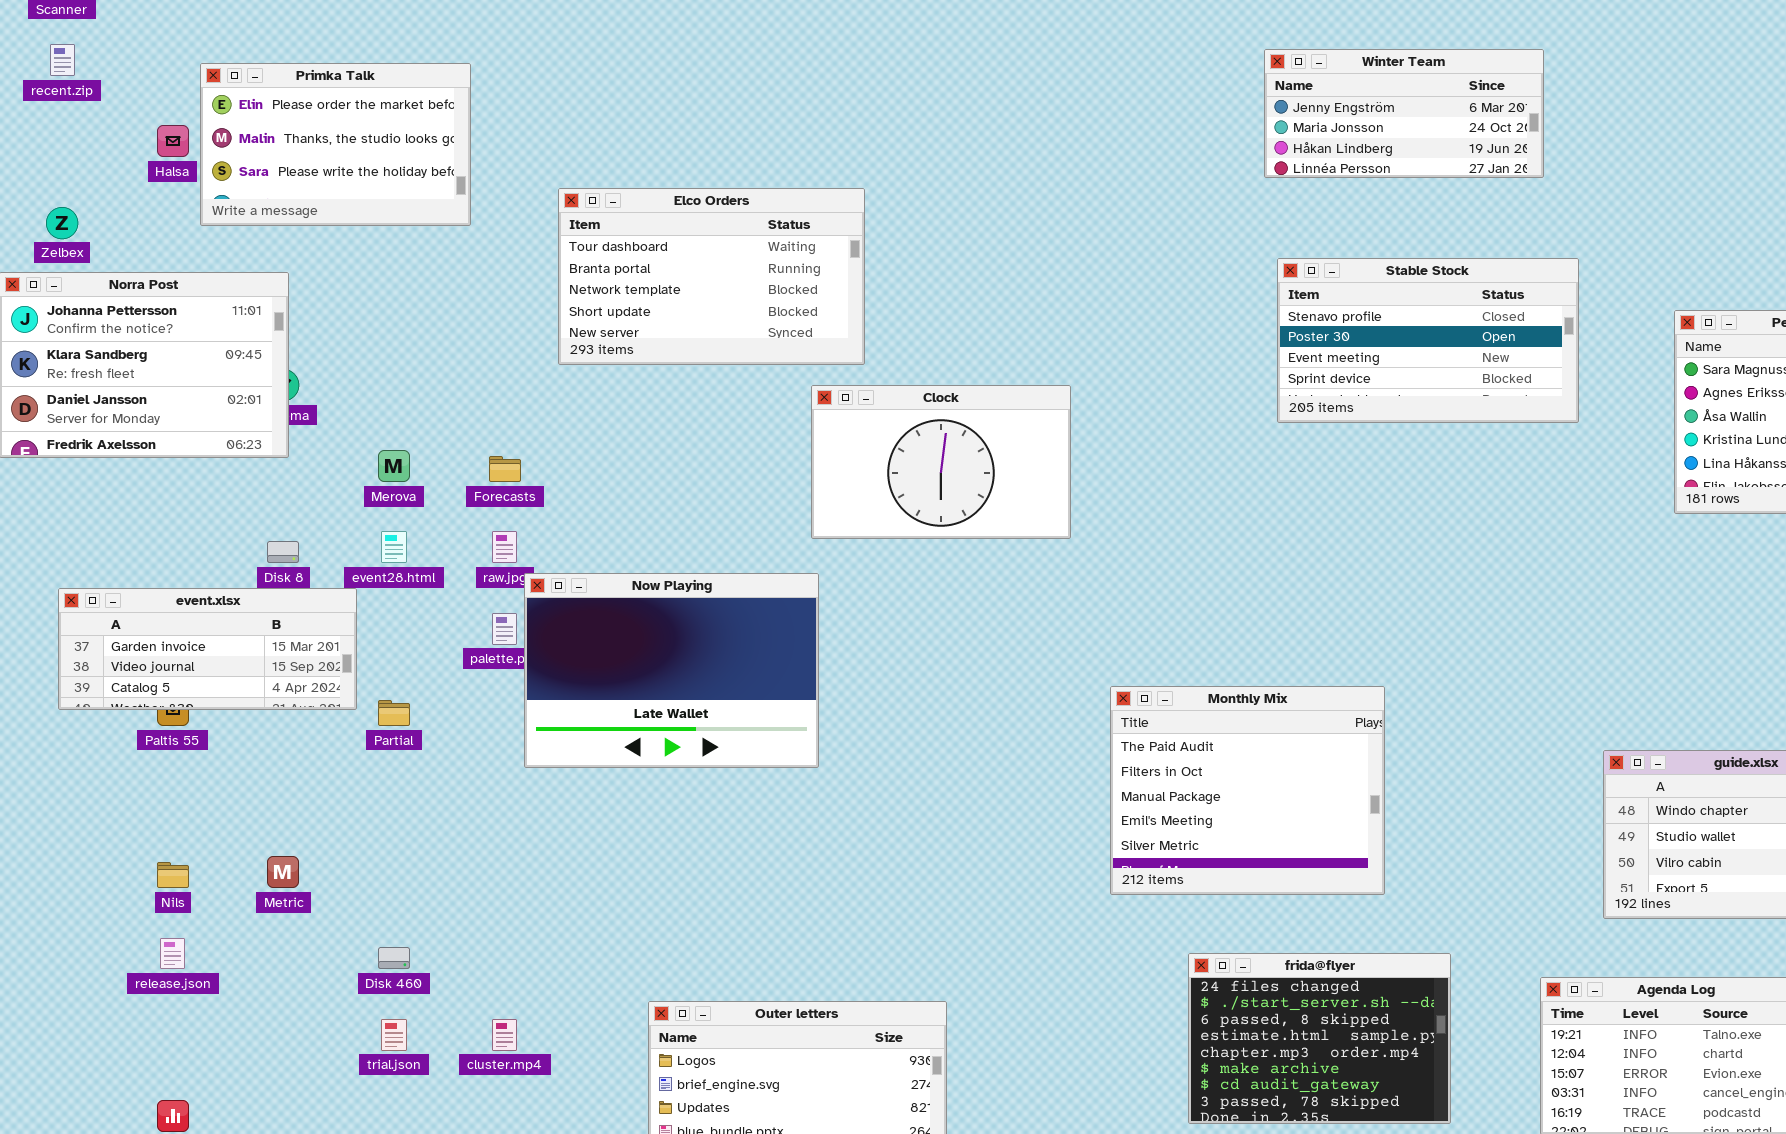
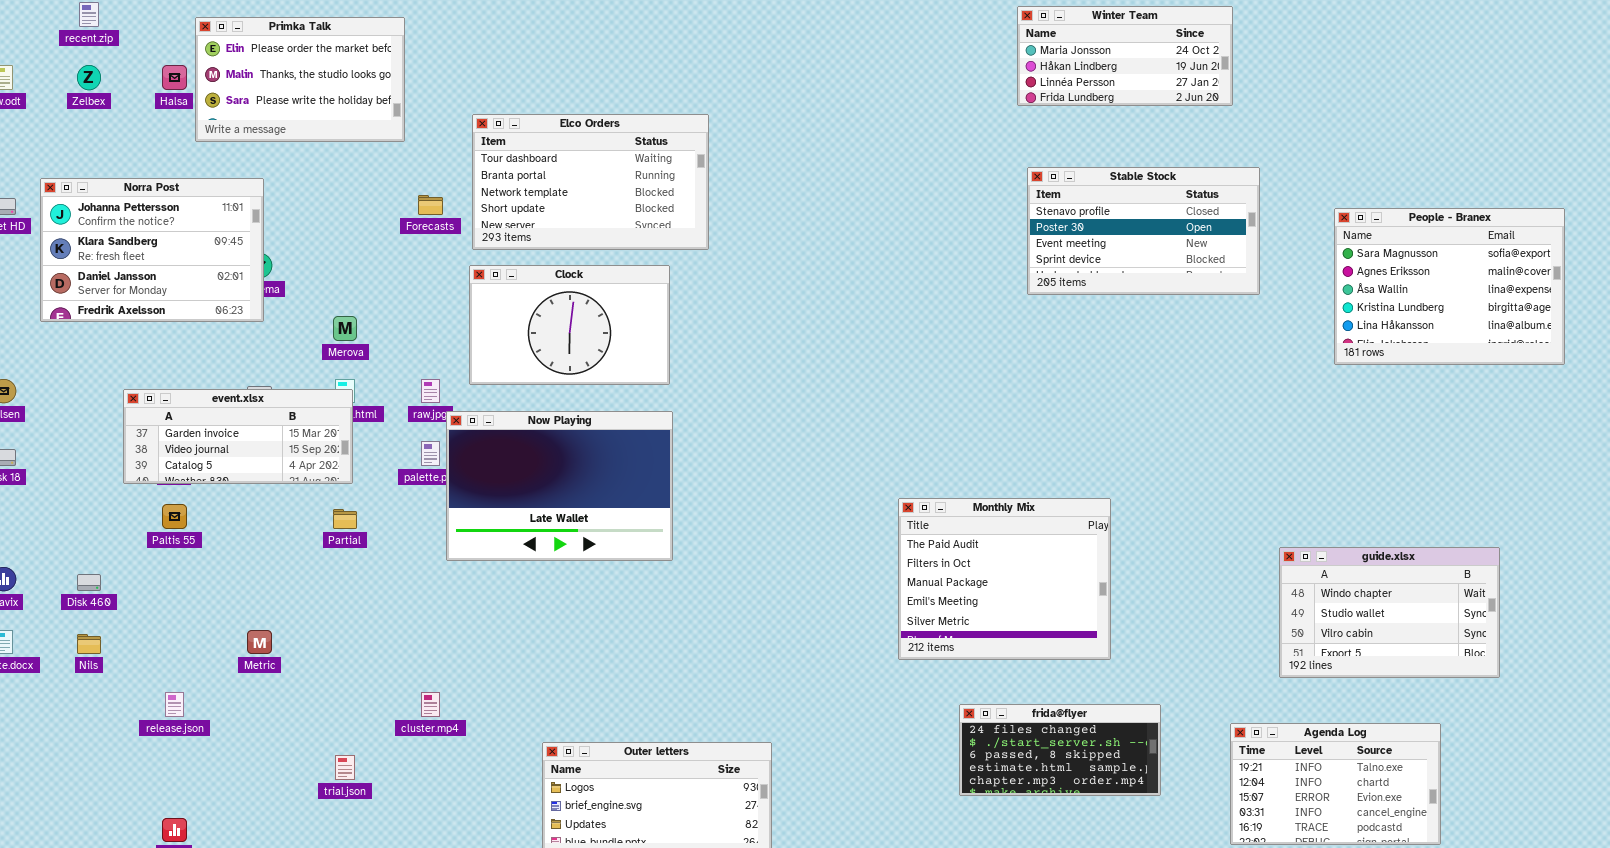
Winter Team: [1264,49,1544,178] -> [1017,6,1233,106], scrolled down 1 row
Zelbex: [46,207,78,239] -> [77,65,101,90], moved
Clock: [811,385,1071,539] -> [469,265,670,385], moved
Forecasts: [489,456,521,482] -> [418,195,443,215], moved
event.xlsx: [58,588,357,710] -> [123,389,353,484], moved
Nils: [157,862,189,888] -> [77,634,101,654], moved
Disk 460: [378,947,410,969] -> [77,574,101,591], moved
frida@flyer: [1188,953,1451,1124] -> [959,704,1161,796], resized
cluster.mp4: [492,1019,517,1051] -> [421,692,440,717], moved

